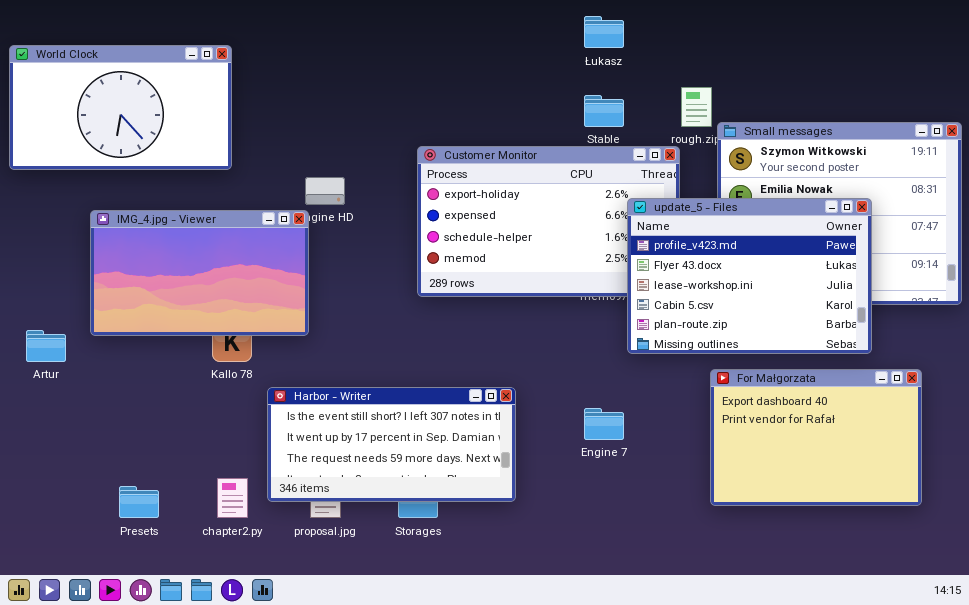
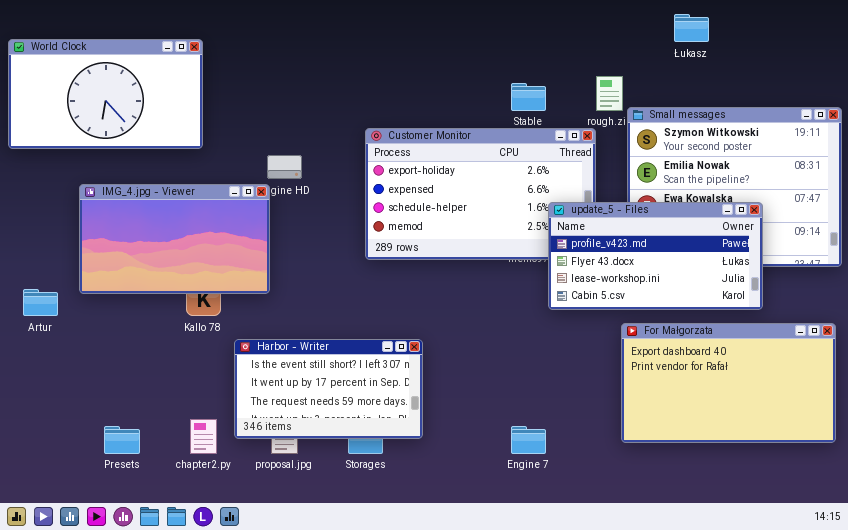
Łukasz: [584,16,624,48] -> [674,14,709,42], moved
update_5 - Files: [627,198,872,354] -> [548,202,763,310], resized
For Małgorzata: [710,369,922,506] -> [621,323,836,443], resized
Harbor - Writer: [267,387,516,502] -> [234,339,423,439], resized
Engine 7: [584,408,624,440] -> [511,426,546,454], moved

